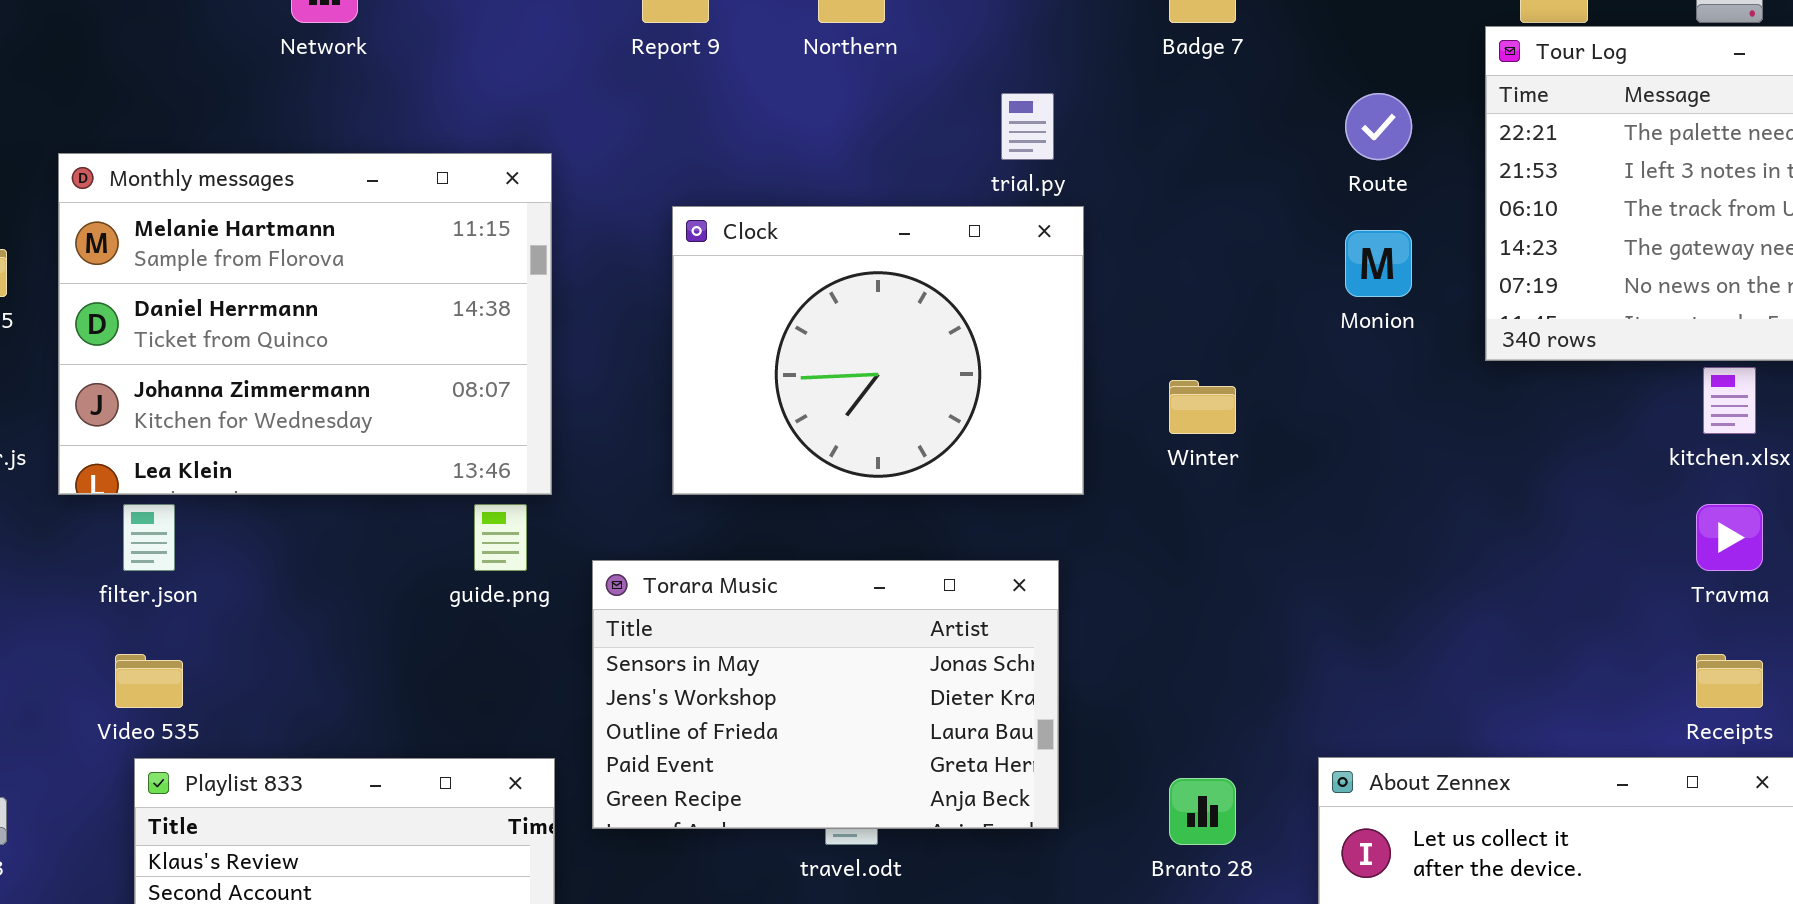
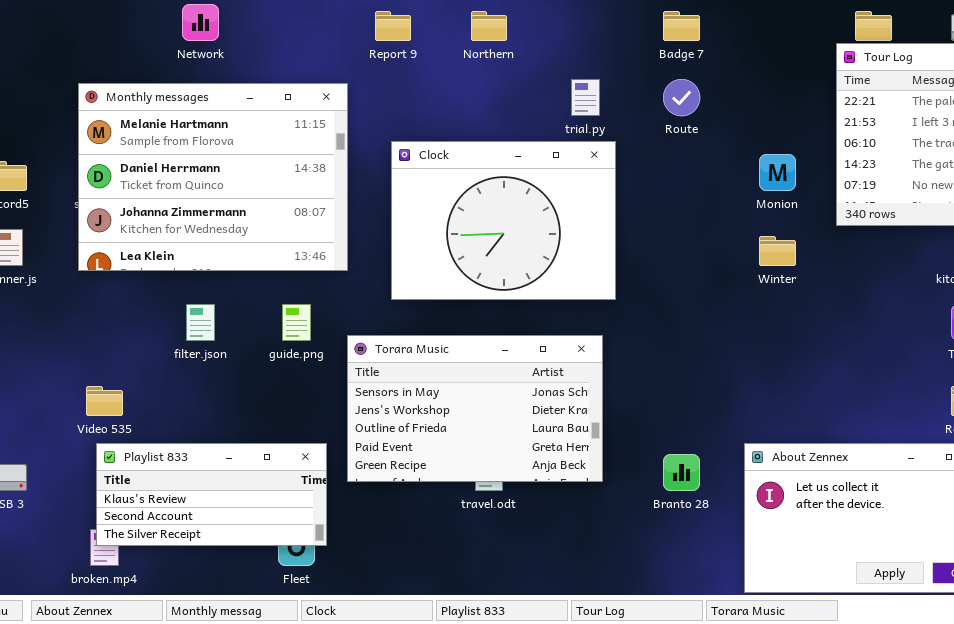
Route: [1345,93,1412,160] -> [663,79,700,116], moved
Monthly messages: [58,153,552,495] -> [78,83,348,271], moved
Winter: [1169,380,1236,434] -> [759,236,796,266], moved
filter.json: [123,504,175,571] -> [186,304,215,341], moved

